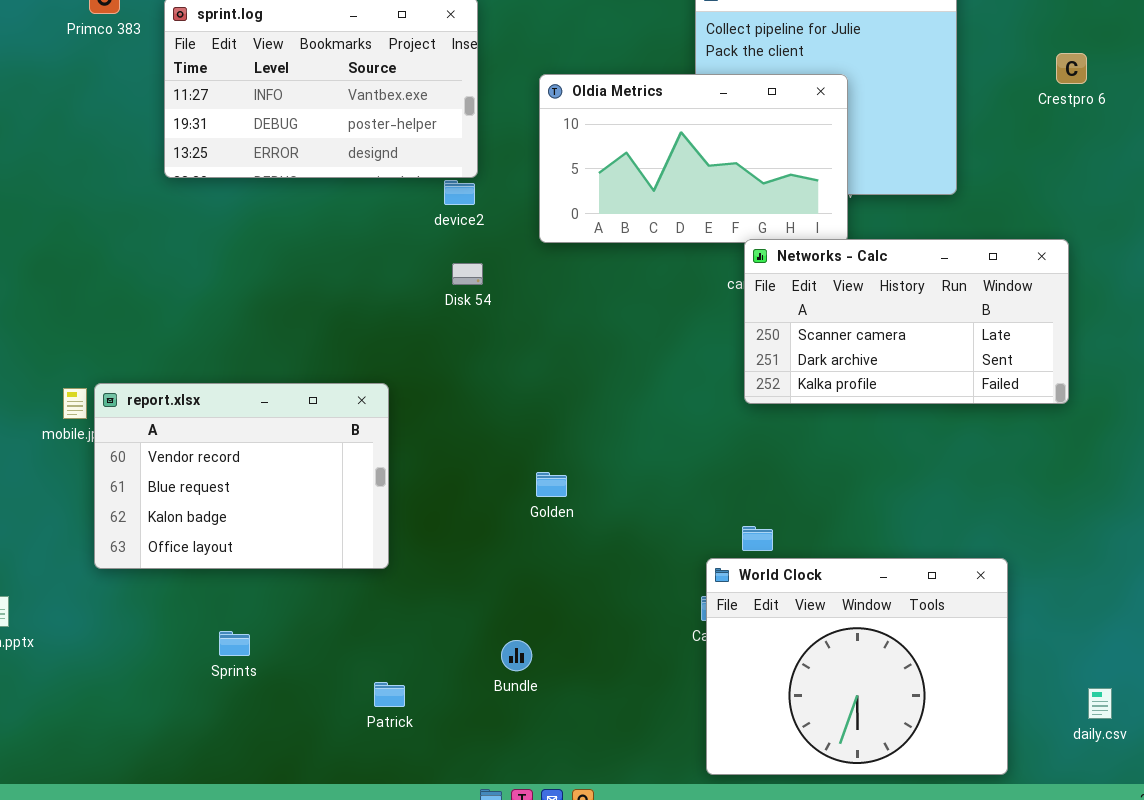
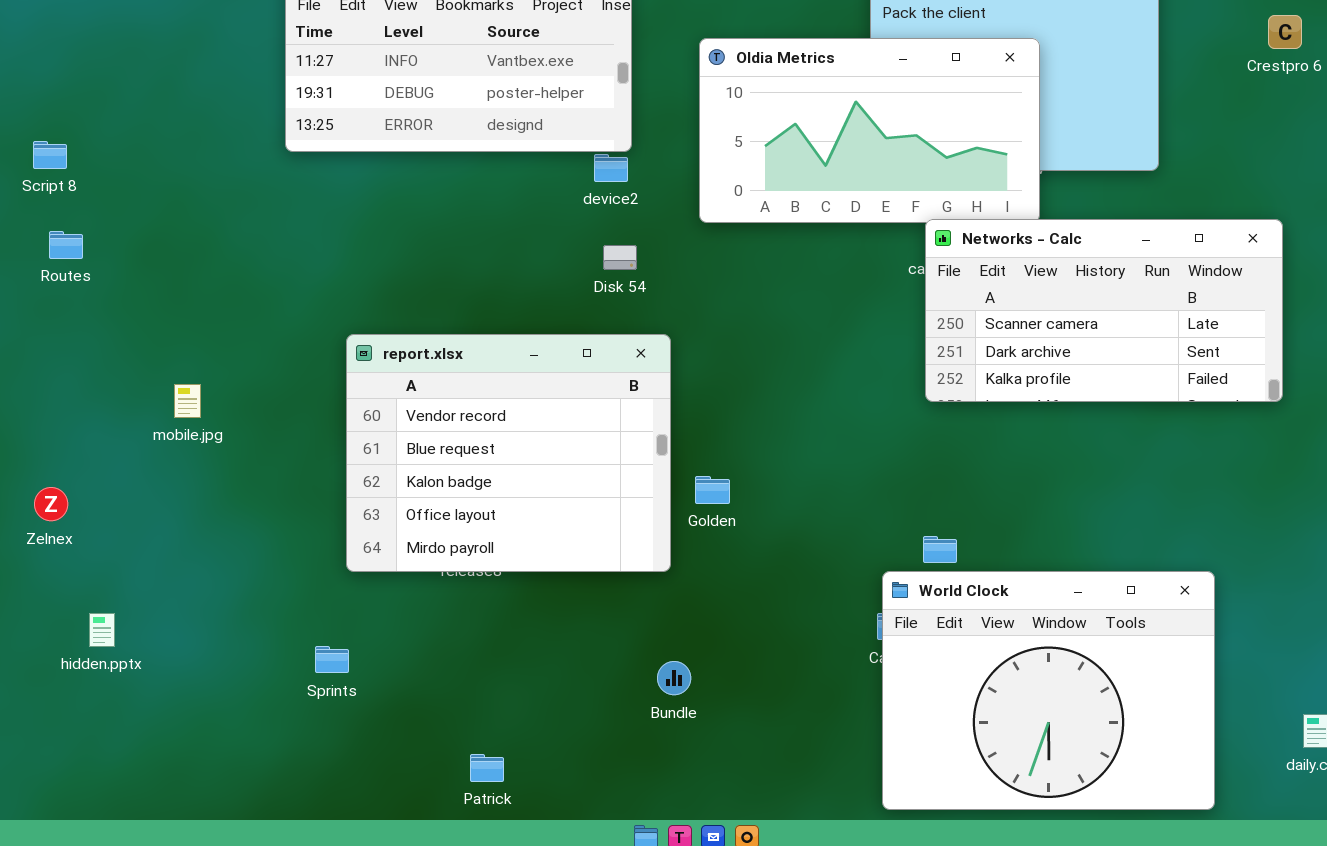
report.xlsx: [94,383,389,569] -> [346,334,671,572], moved, resized
Sprints: [219,631,250,656] -> [315,646,349,673], moved
Patrick: [374,682,405,707] -> [470,754,504,782], moved

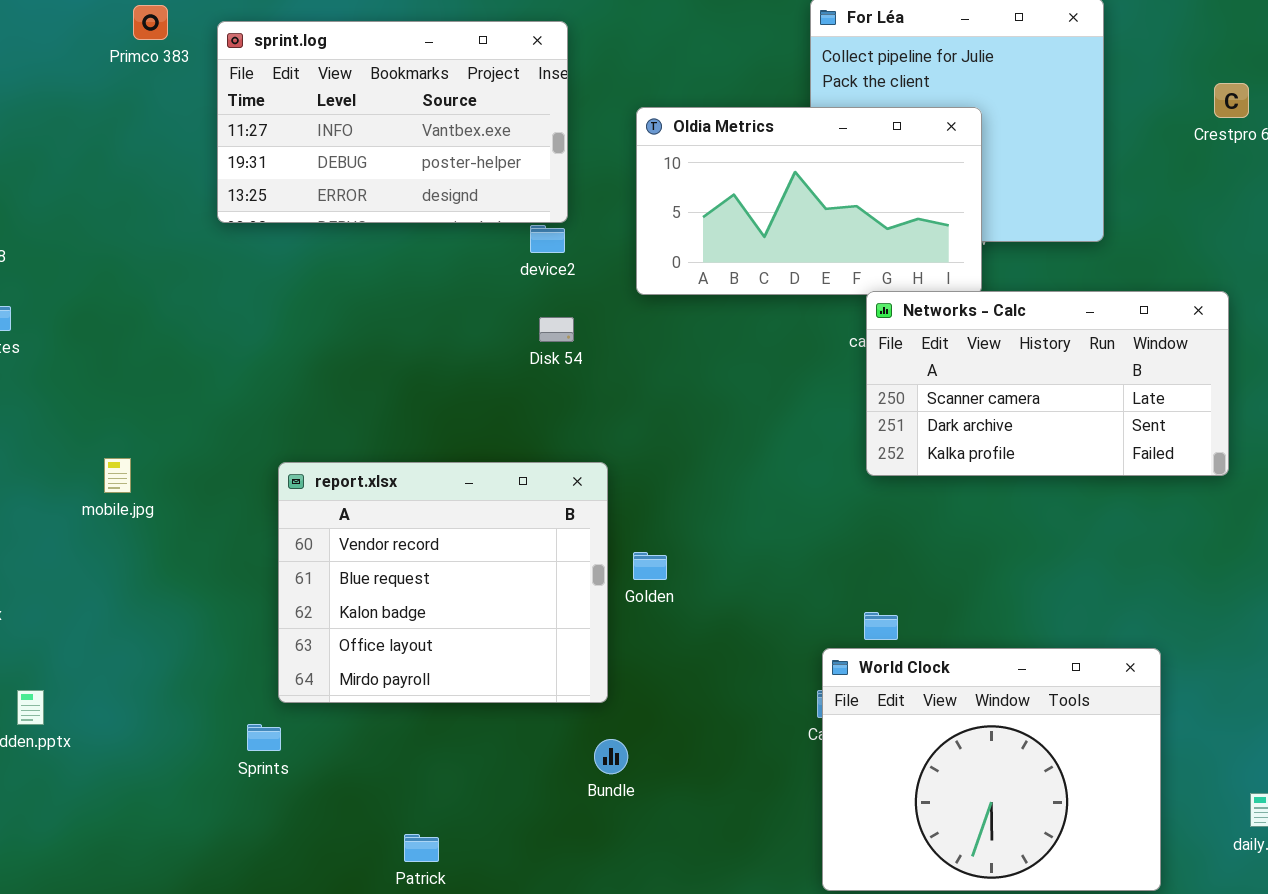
report.xlsx: [346,334,671,572] -> [278,462,608,703], moved

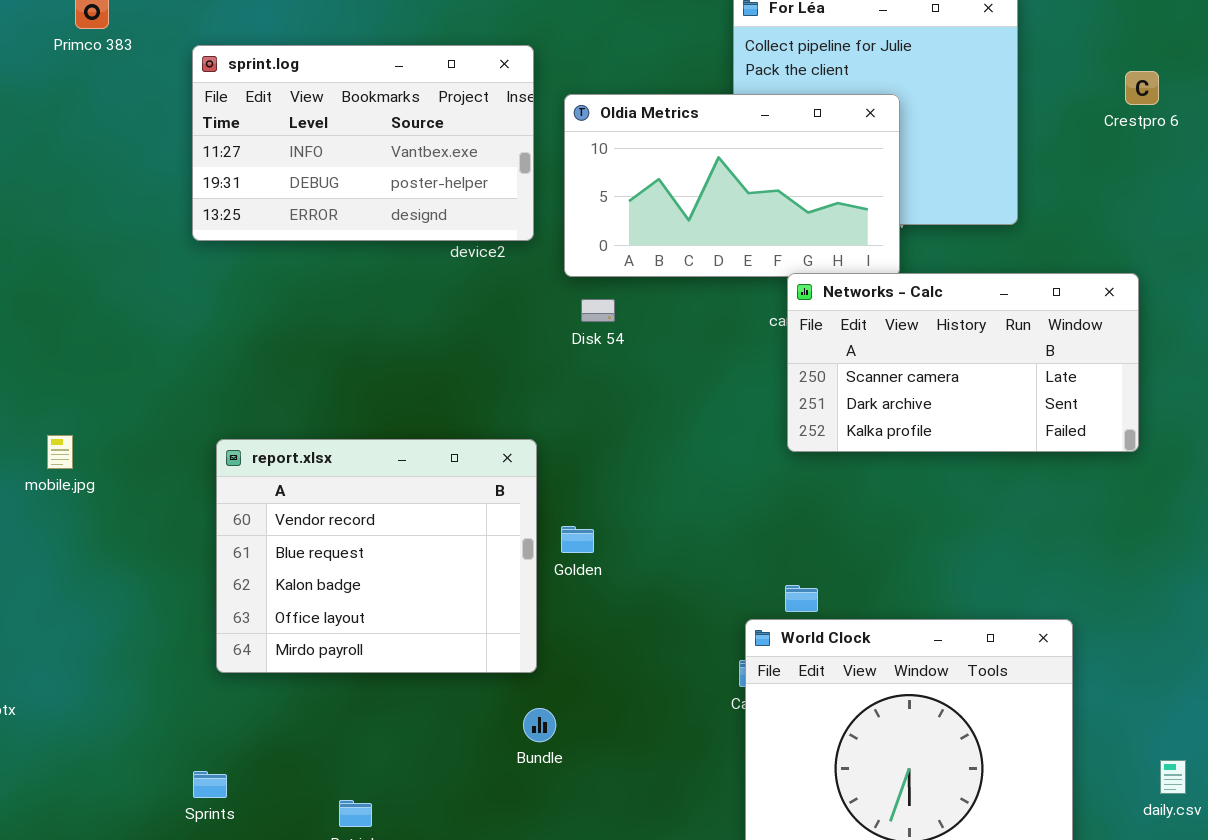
sprint.log: [217,21,568,223] -> [192,45,534,241], moved
Disk 54: [539,317,574,342] -> [581,299,615,322], moved
Sprints: [247,724,281,751] -> [193,771,227,798], moved

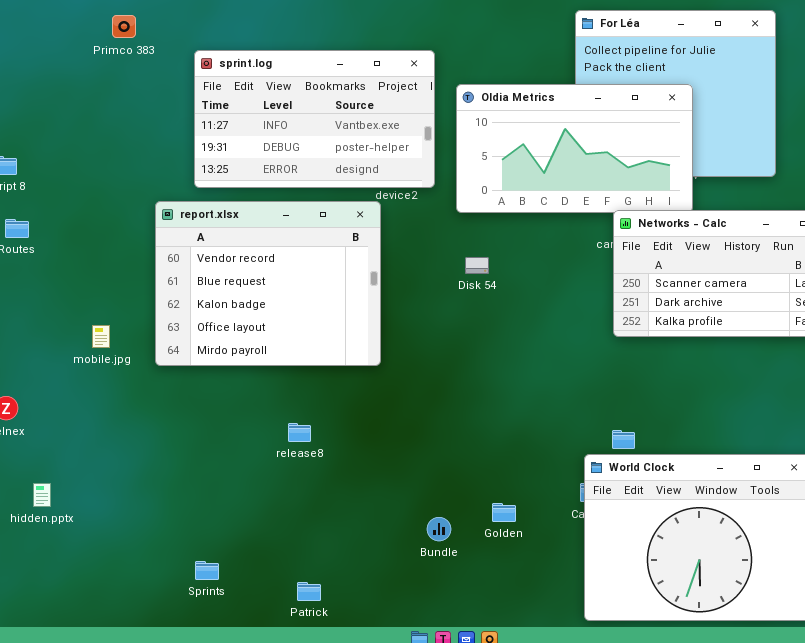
Disk 54: [581,299,615,322] -> [465,257,489,274], moved
report.xlsx: [216,439,537,673] -> [155,201,381,366], moved
Golden: [561,526,594,553] -> [492,503,516,522], moved

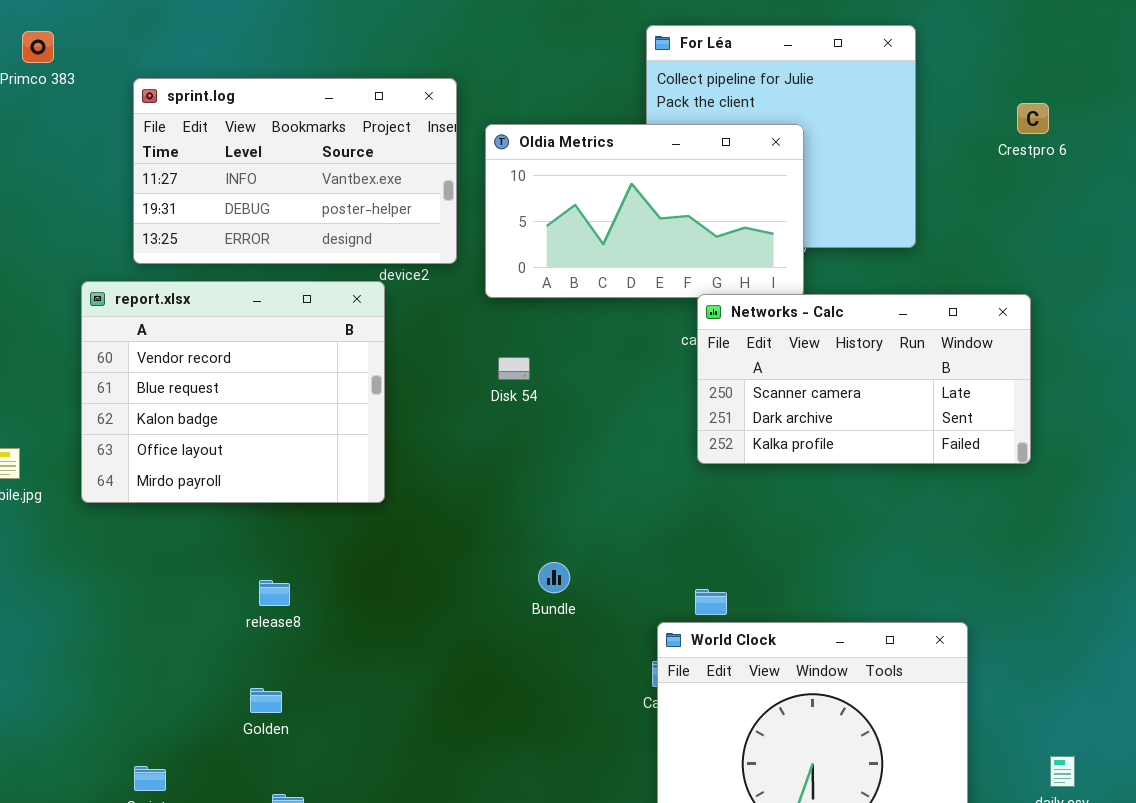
Golden: [492,503,516,522] -> [250,688,282,713], moved
Bundle: [427,517,451,541] -> [538,562,570,593], moved

